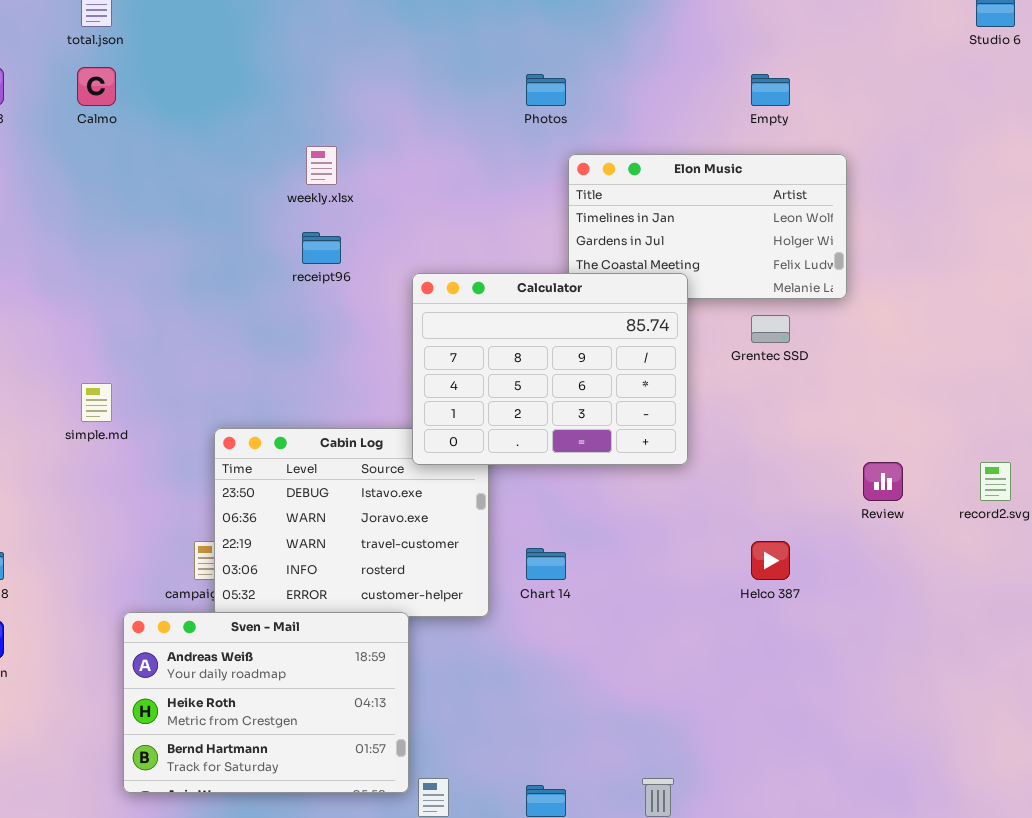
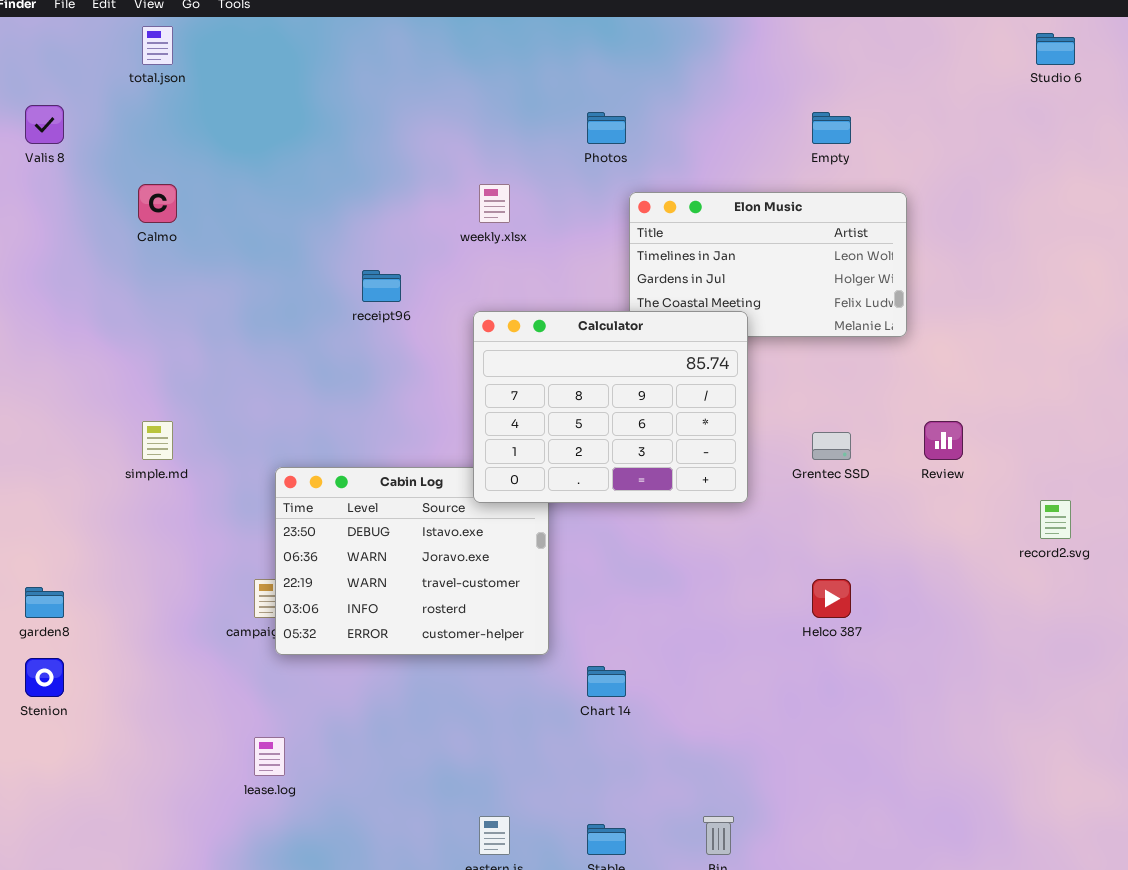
Calmo: [77,67,116,106] -> [138,184,177,223], moved
weekly.xlsx: [306,146,337,185] -> [479,184,510,223], moved
Grentec SSD: [751,315,790,343] -> [812,432,851,460], moved
Review: [863,462,903,501] -> [924,421,963,460], moved
Chart 14: [526,548,566,580] -> [587,666,626,697], moved
Sven - Mail: [123,612,409,793] -> none, closed

